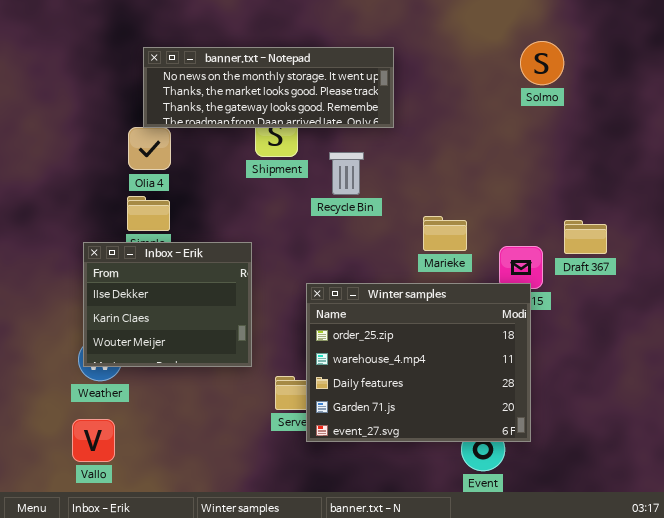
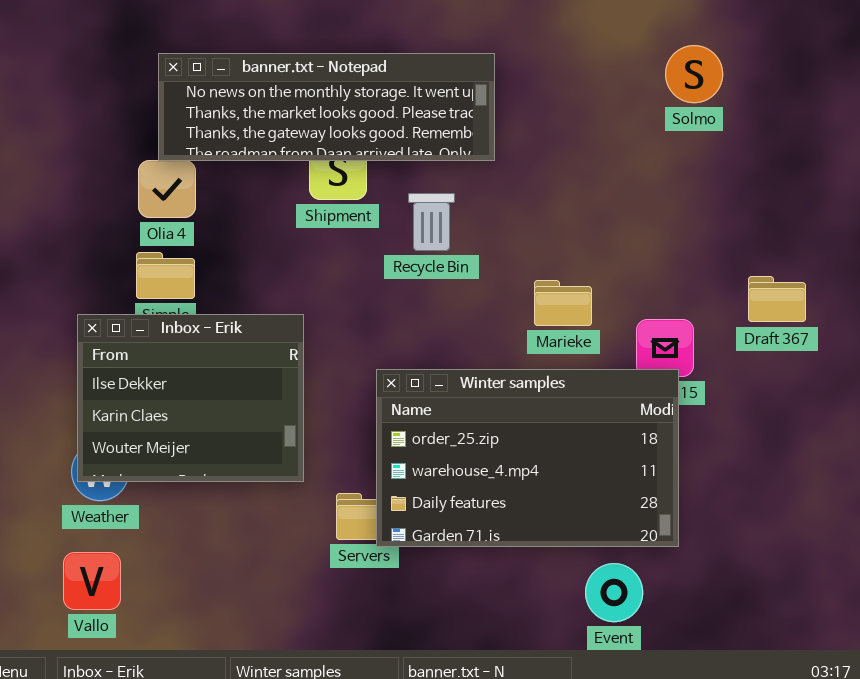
Draft 367: [564,220,607,254] -> [748,276,806,322], moved
Winter samples: [306,283,531,442] -> [376,369,679,547], resized

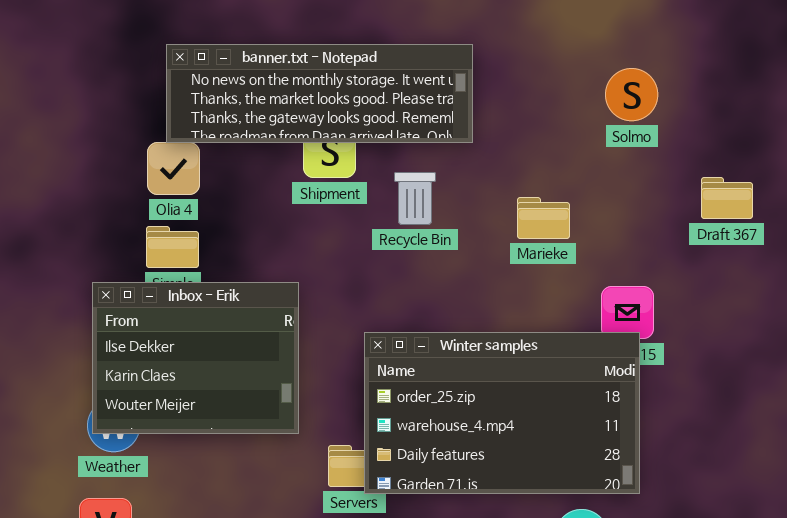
Solmo: [665,45,723,103] -> [605,68,658,121], moved
Draft 367: [748,276,806,322] -> [701,177,753,219], moved
Marieke: [534,280,592,326] -> [517,197,570,239], moved

